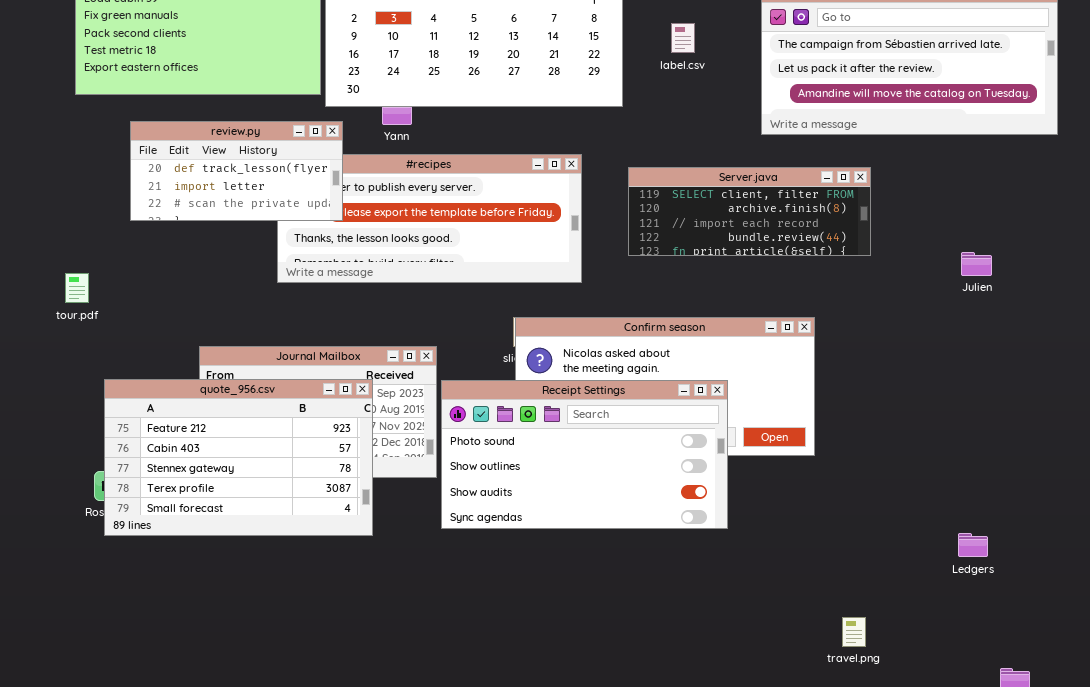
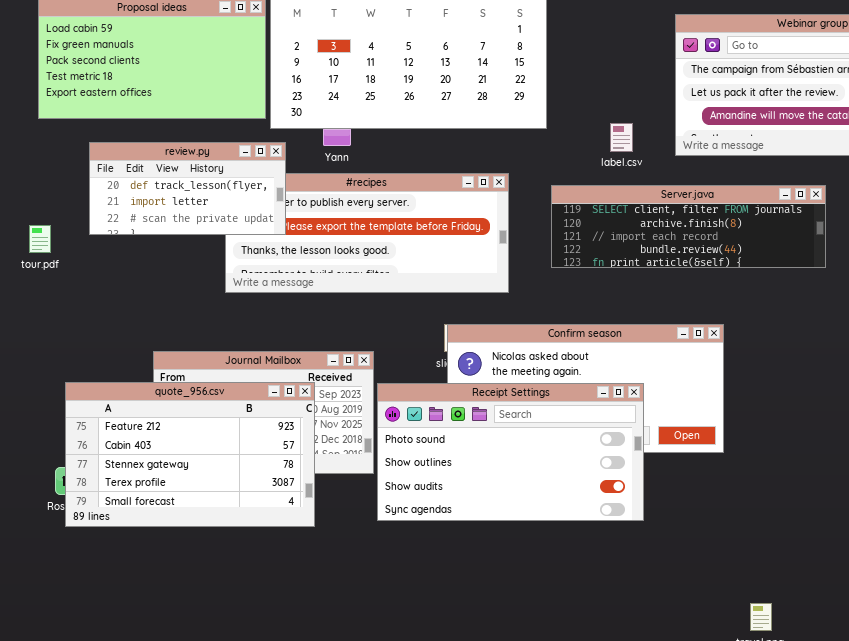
label.csv: [671,23,695,53] -> [610,123,633,152], moved
Server.java: [628,167,871,256] -> [551,185,826,268], resized
tour.pdf: [65,273,89,303] -> [29,225,51,253], moved

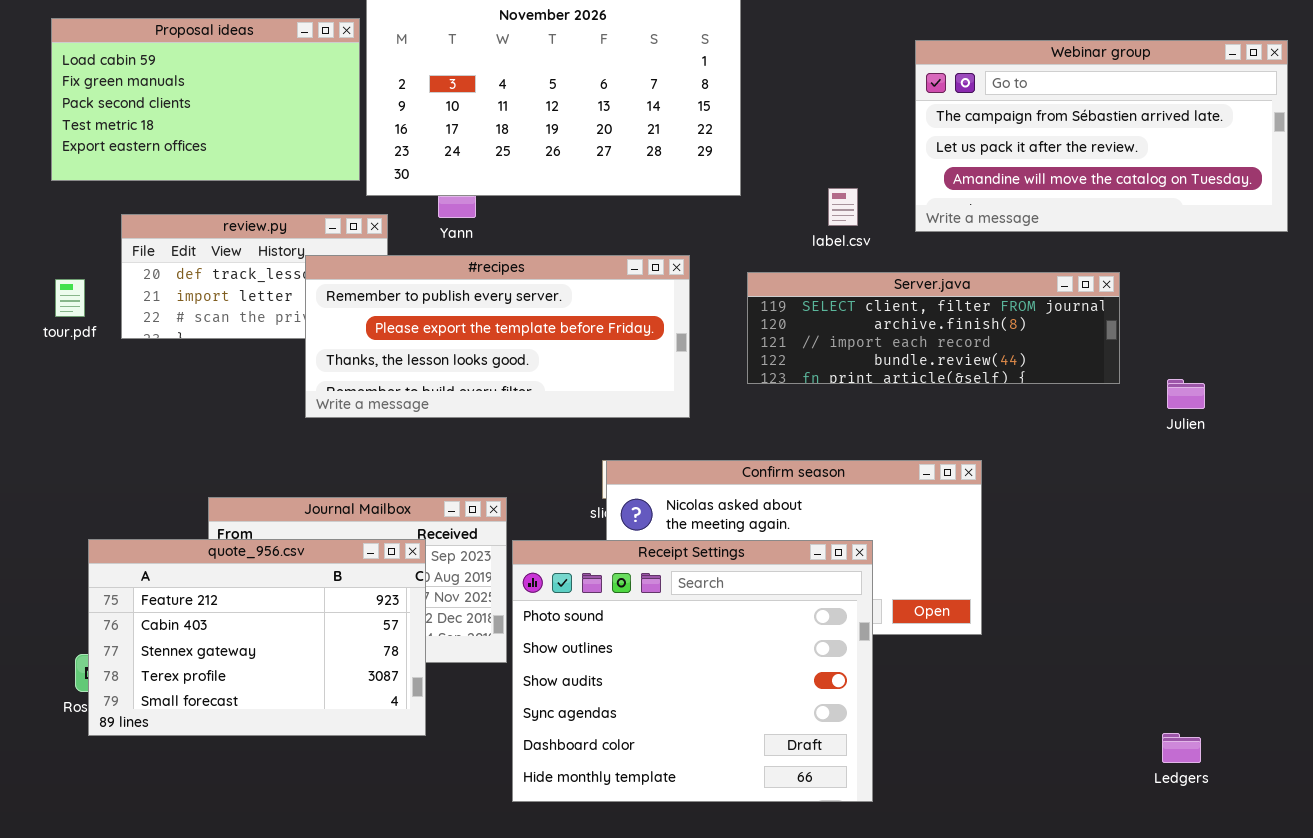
#recipes: [225,173,509,293] -> [305,255,690,418], raised
tour.pdf: [29,225,51,253] -> [55,279,85,317], moved
Receipt Settings: [377,383,644,521] -> [512,540,873,802], resized

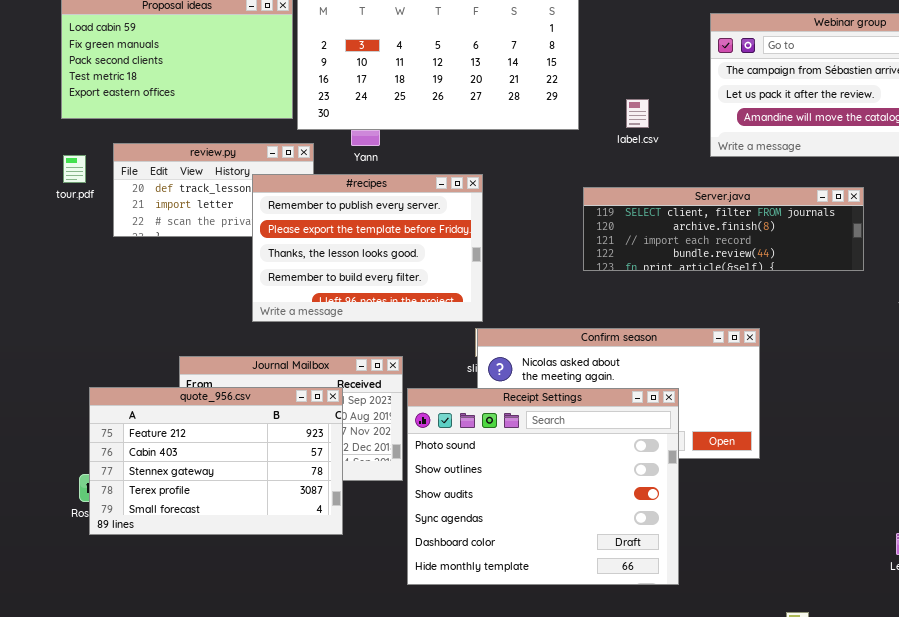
label.csv: [828,188,858,226] -> [626,99,649,128], moved
#recipes: [305,255,690,418] -> [252,174,483,322], resized
tour.pdf: [55,279,85,317] -> [63,155,86,183], moved

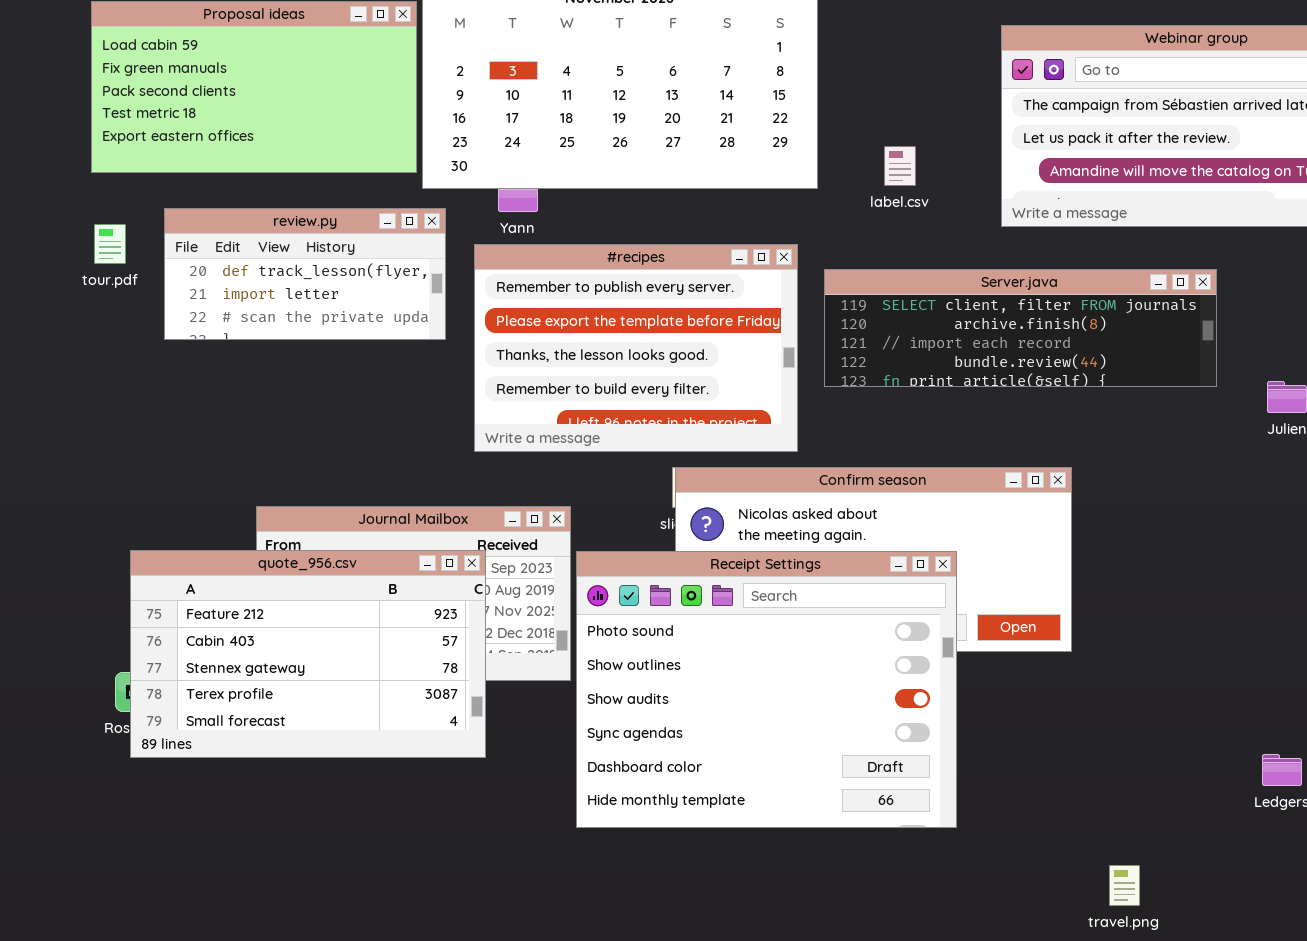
#recipes: [252,174,483,322] -> [474,244,798,452], moved

